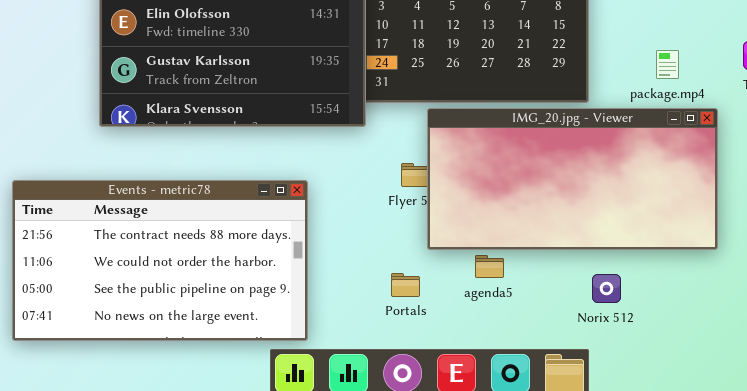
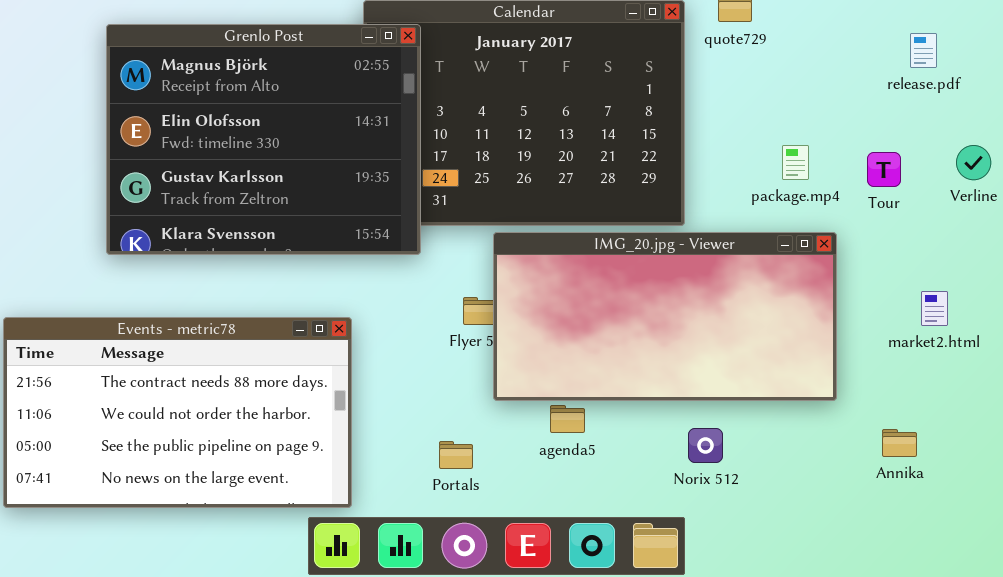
package.mp4: [656,50,679,79] -> [782,145,809,180], moved
Portals: [391,273,420,297] -> [439,441,473,469], moved

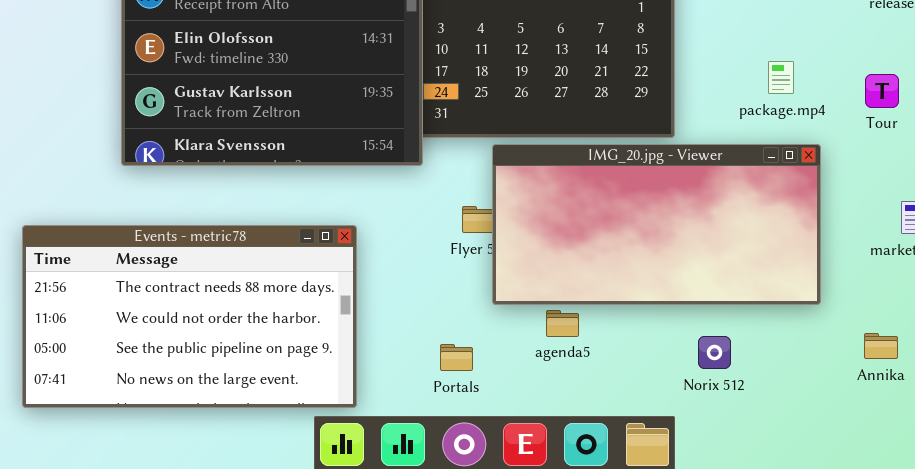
Tour: [867,152,901,187] -> [865,74,899,108], moved
Norix 512: [688,428,723,463] -> [698,336,731,369], moved

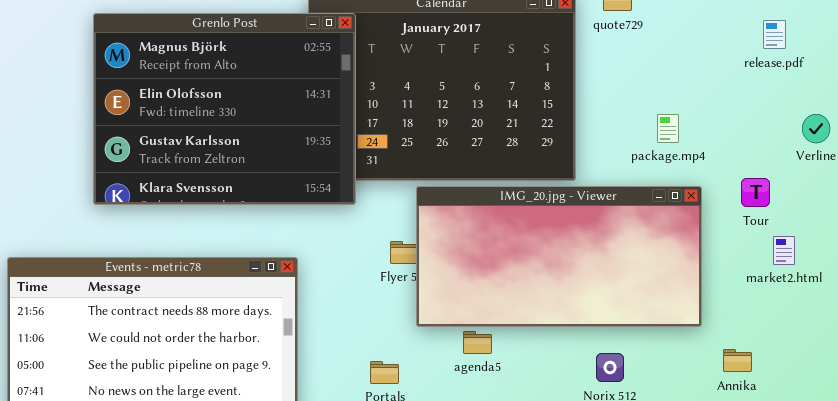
Tour: [865,74,899,108] -> [741,178,770,207], moved
Annika: [864,333,898,359] -> [723,349,752,372], moved

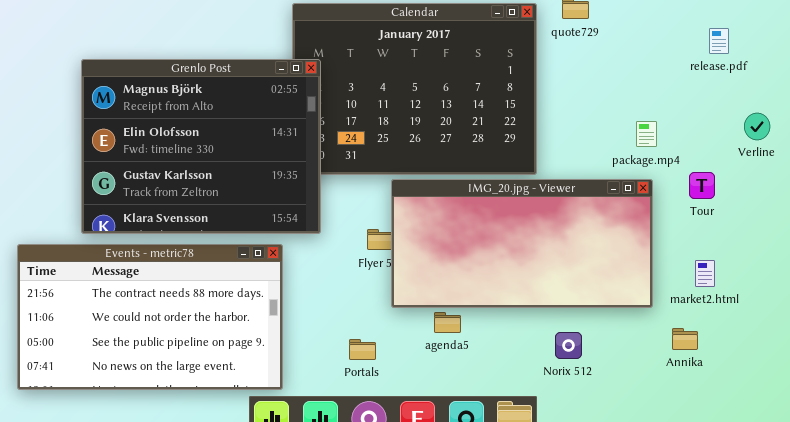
Grenlo Post: [93,13,356,205] -> [81,59,321,234], moved
package.mp4: [657,114,679,143] -> [636,121,657,147], moved
market2.html: [773,236,795,265] -> [695,260,715,287], moved

